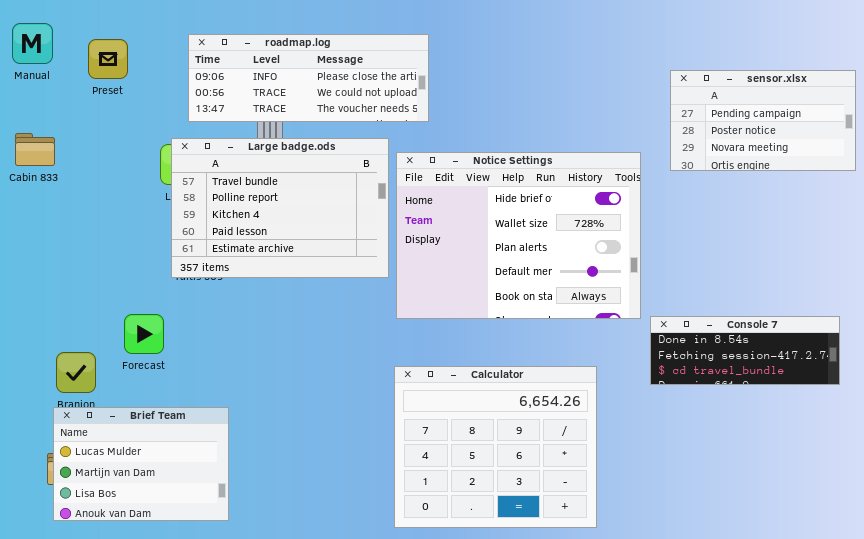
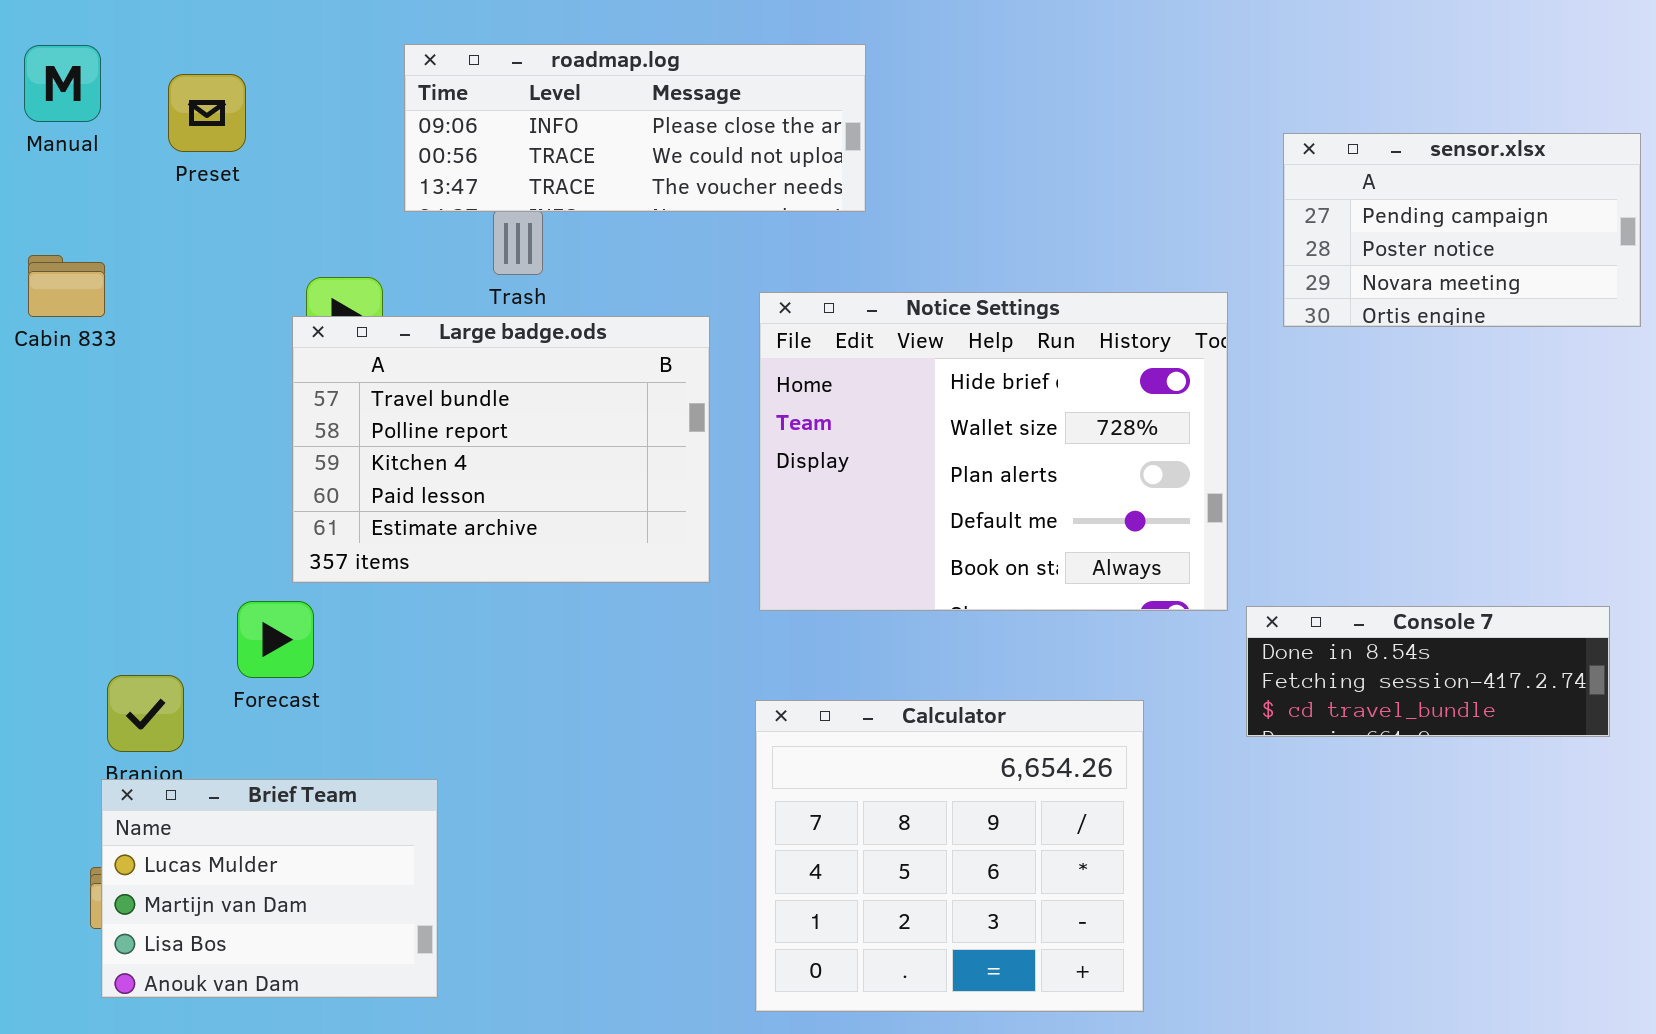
roadmap.log: [188,34,429,122] -> [404,44,866,212], moved
Large badge.ods: [171,138,389,278] -> [292,316,710,583], moved

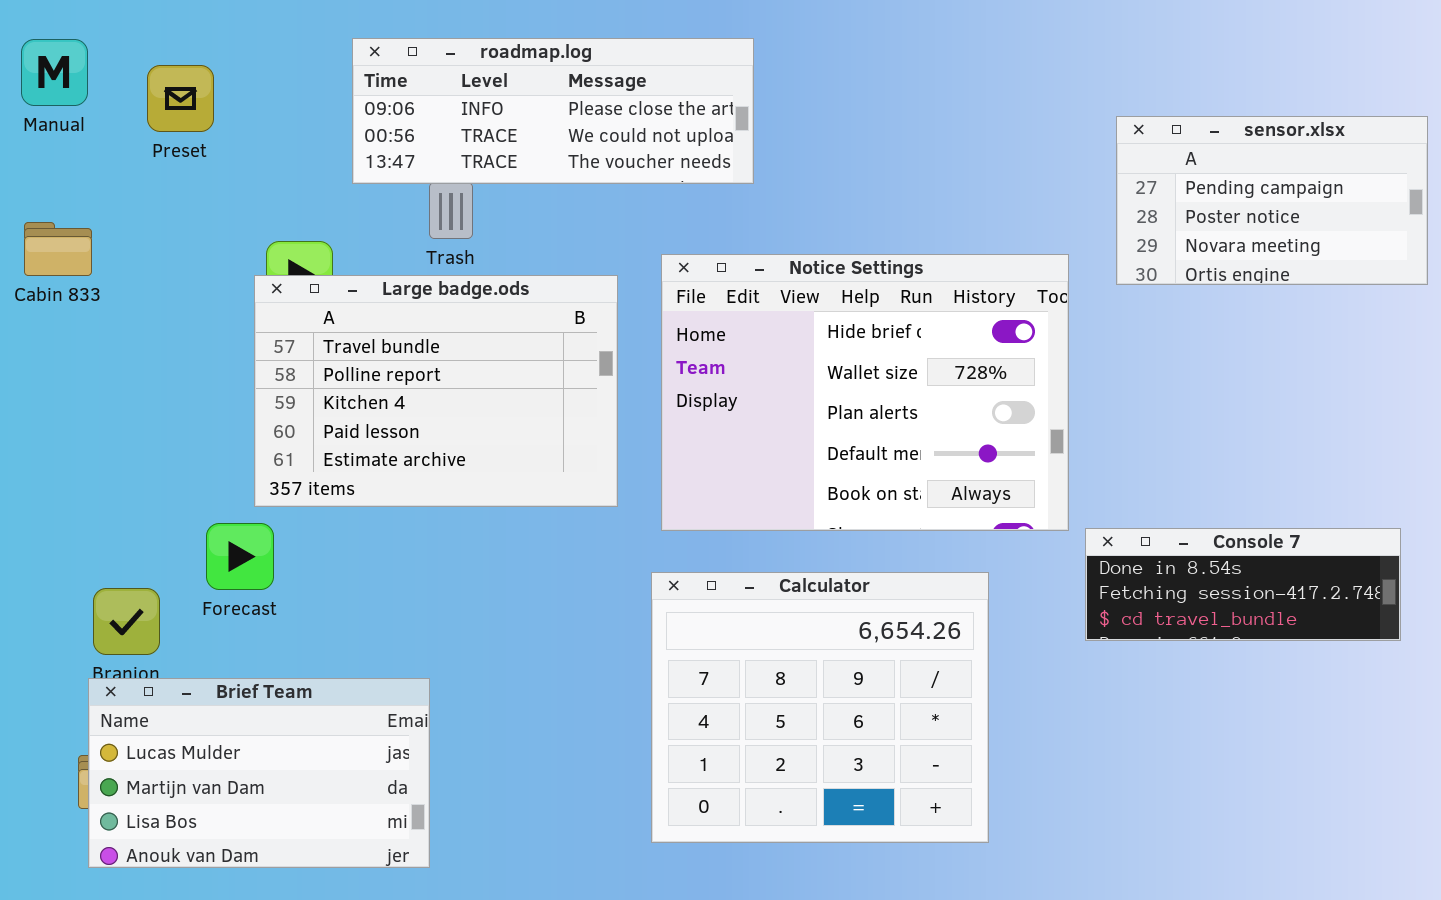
Calculator: [755,700,1144,1012] -> [651,572,989,843], moved
Brief Team: [101,779,438,998] -> [88,678,430,868], resized

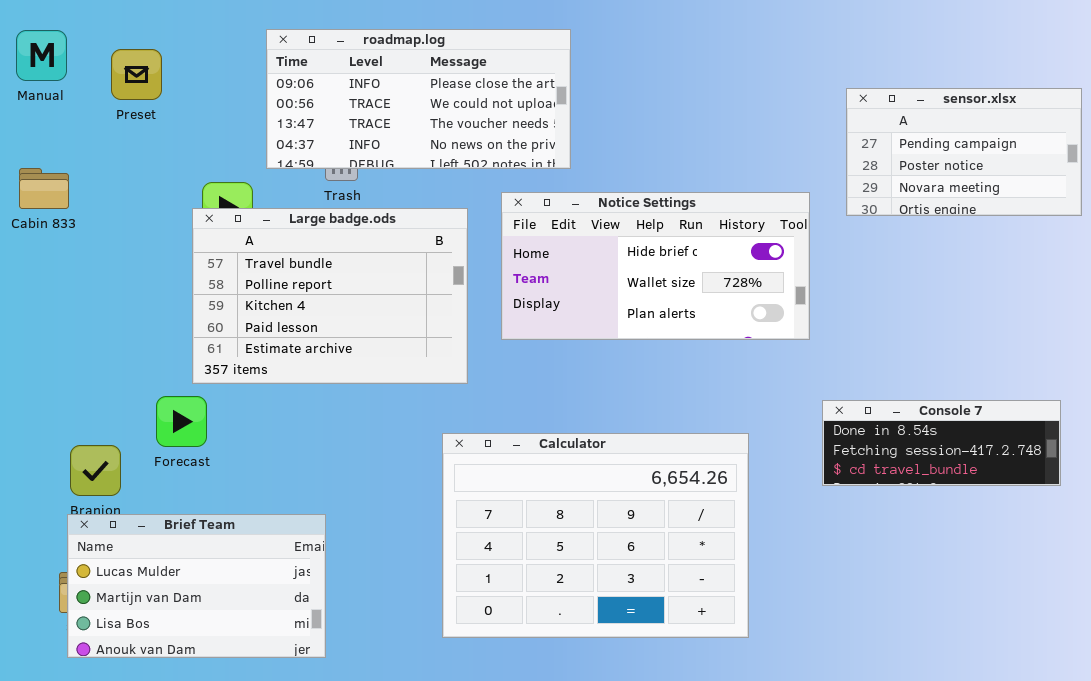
roadmap.log: [352,38,754,184] -> [266,29,571,169], resized
Notice Settings: [661,254,1069,531] -> [501,192,810,340], resized
Calculator: [651,572,989,843] -> [442,433,749,638], resized

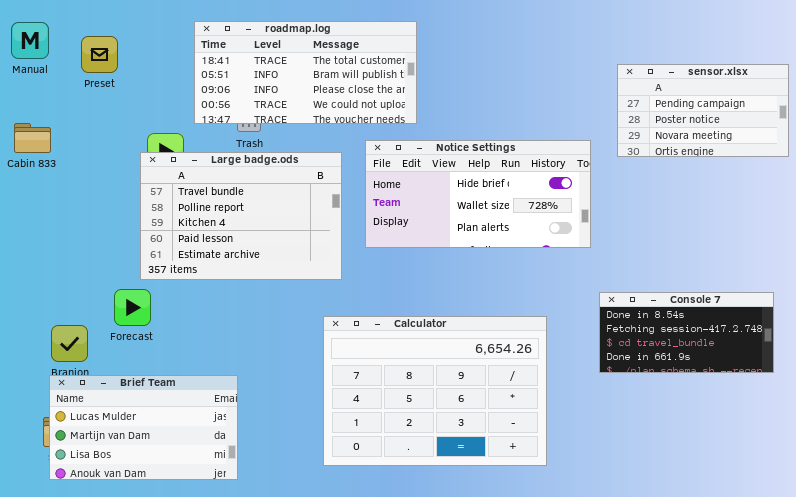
roadmap.log: [266,29,571,169] -> [194,21,417,124], scrolled up 2 rows
Console 7: [822,400,1061,486] -> [599,292,774,373], resized

